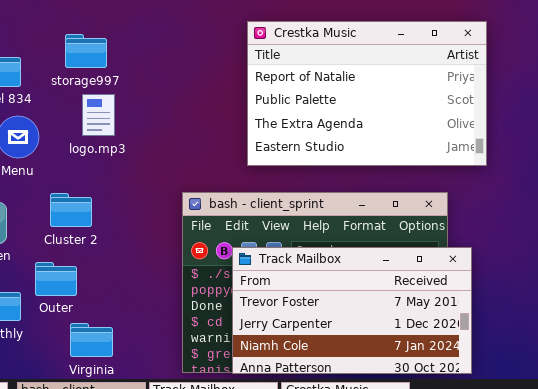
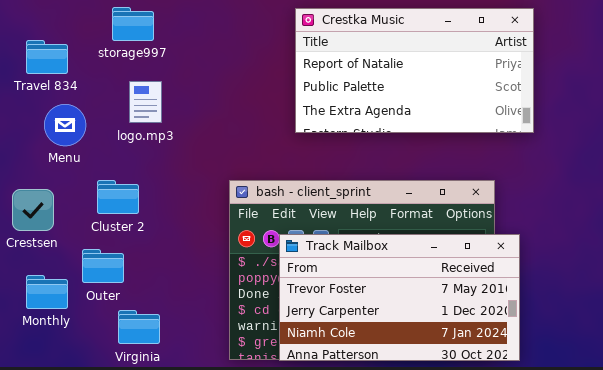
Crestka Music: [247,21,487,166] -> [295,8,534,133], resized
storage997: [65,34,107,68] -> [112,7,154,41], moved

